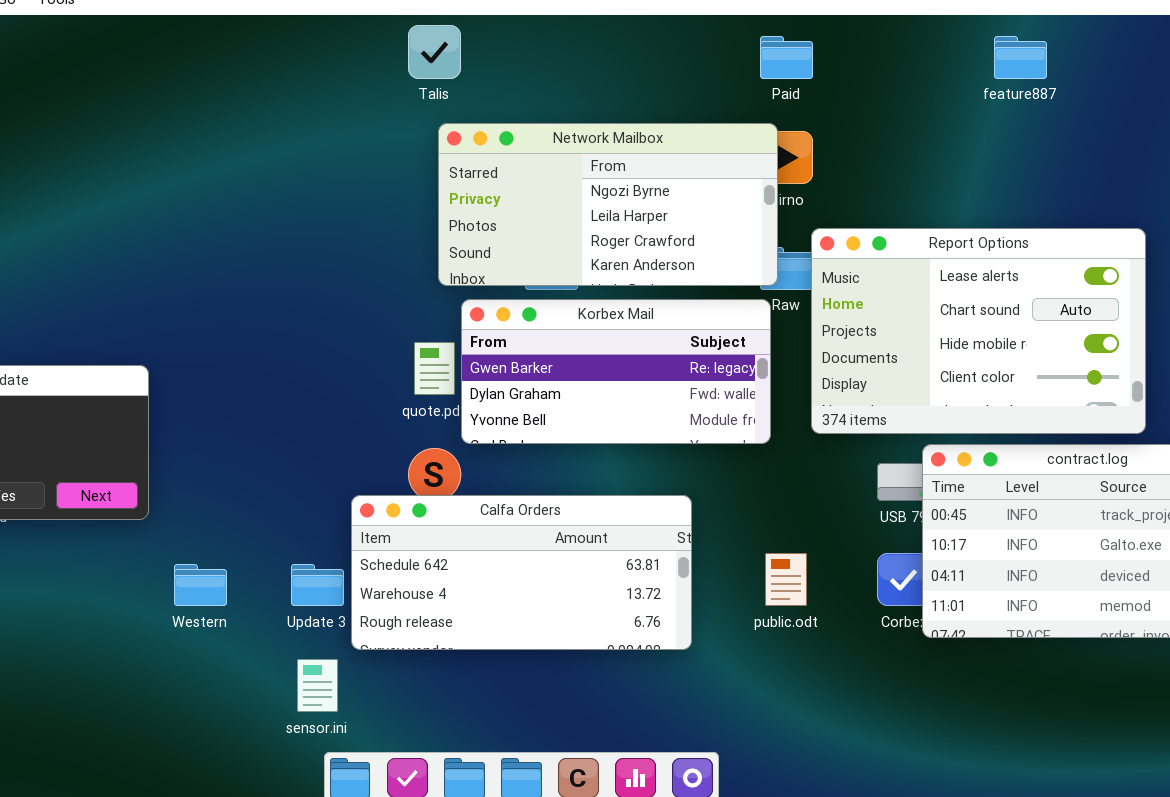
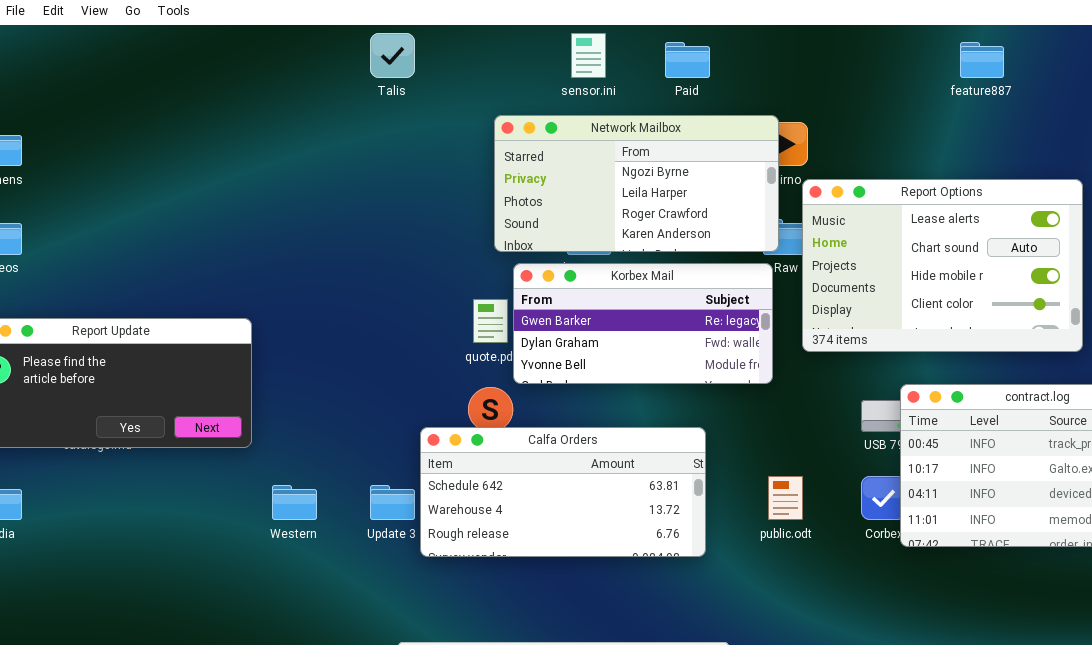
Talis: [408,25,461,79] -> [370,33,415,78], moved
Paid: [760,36,813,79] -> [665,42,710,78], moved
Report Options: [811,228,1146,434] -> [802,179,1083,352], moved
sensor.ini: [297,659,338,712] -> [571,33,606,78], moved

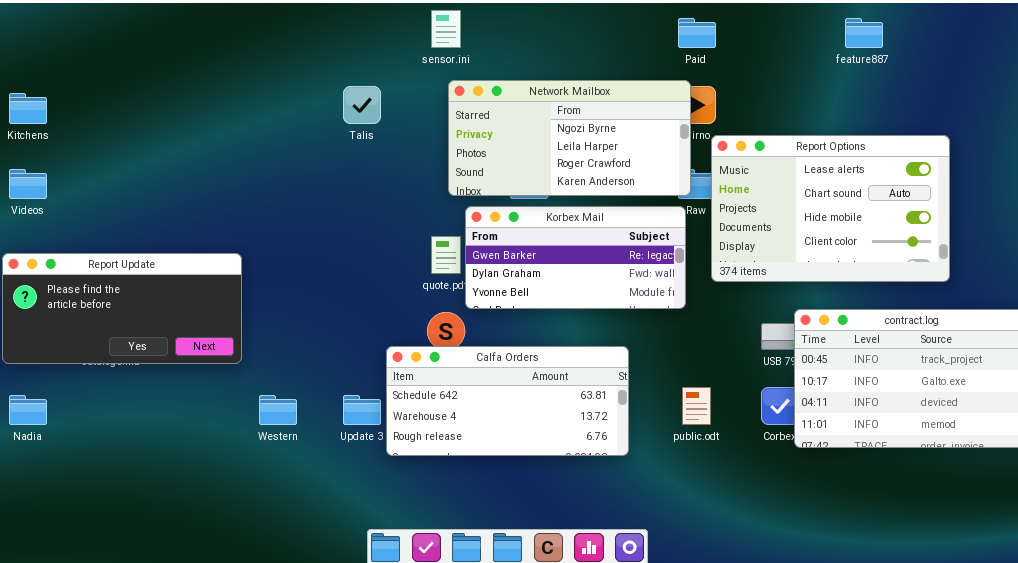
Talis: [370,33,415,78] -> [343,86,381,124], moved
sensor.ini: [571,33,606,78] -> [431,10,461,48], moved
Paid: [665,42,710,78] -> [678,18,716,48], moved

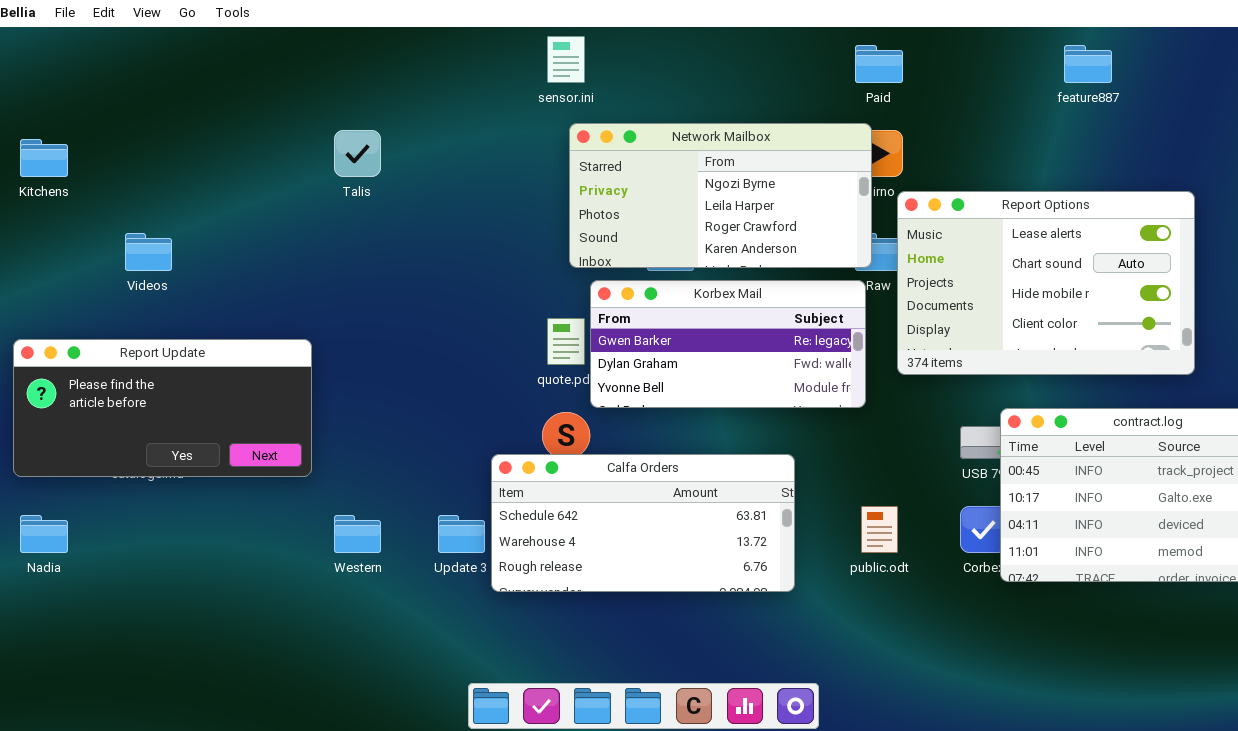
Talis: [343,86,381,124] -> [334,130,381,177], moved
Videos: [9,169,47,199] -> [125,233,172,271], moved

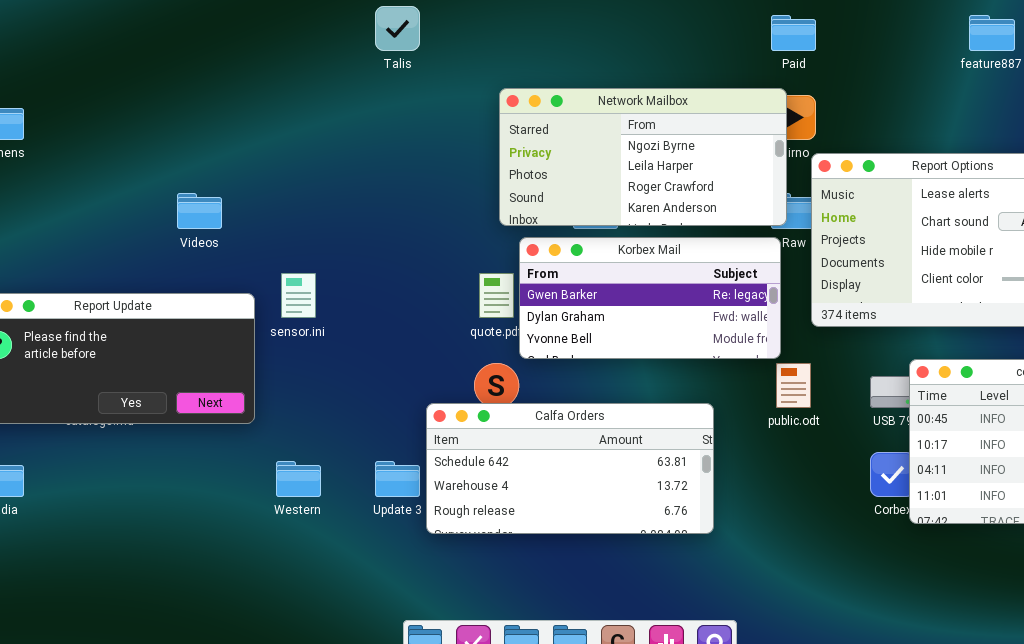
sensor.ini: [547,36,585,83] -> [281,273,316,318], moved
Talis: [334,130,381,177] -> [375,6,420,51], moved
Videos: [125,233,172,271] -> [177,193,222,229], moved
public.odt: [861,506,898,553] -> [776,363,811,408], moved

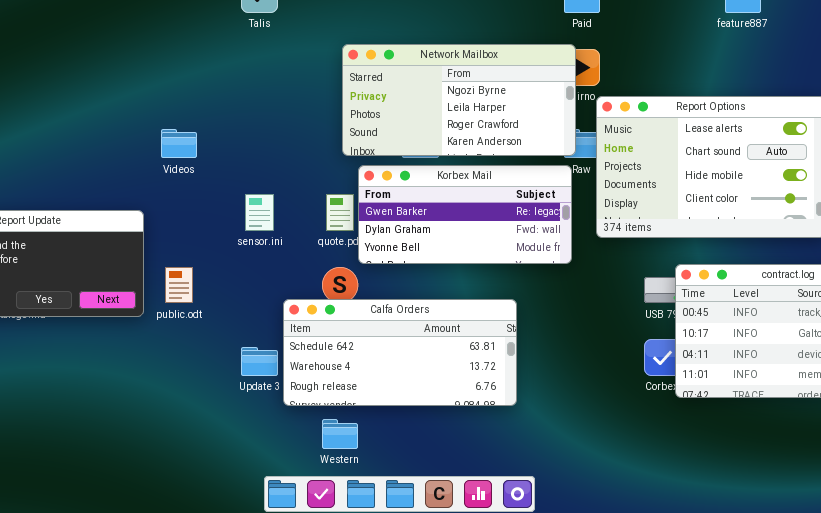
Videos: [177,193,222,229] -> [161,129,197,158], moved
sensor.ini: [281,273,316,318] -> [245,194,274,231], moved
public.odt: [776,363,811,408] -> [165,267,193,303], moved
Western: [276,461,321,497] -> [322,419,358,449], moved

